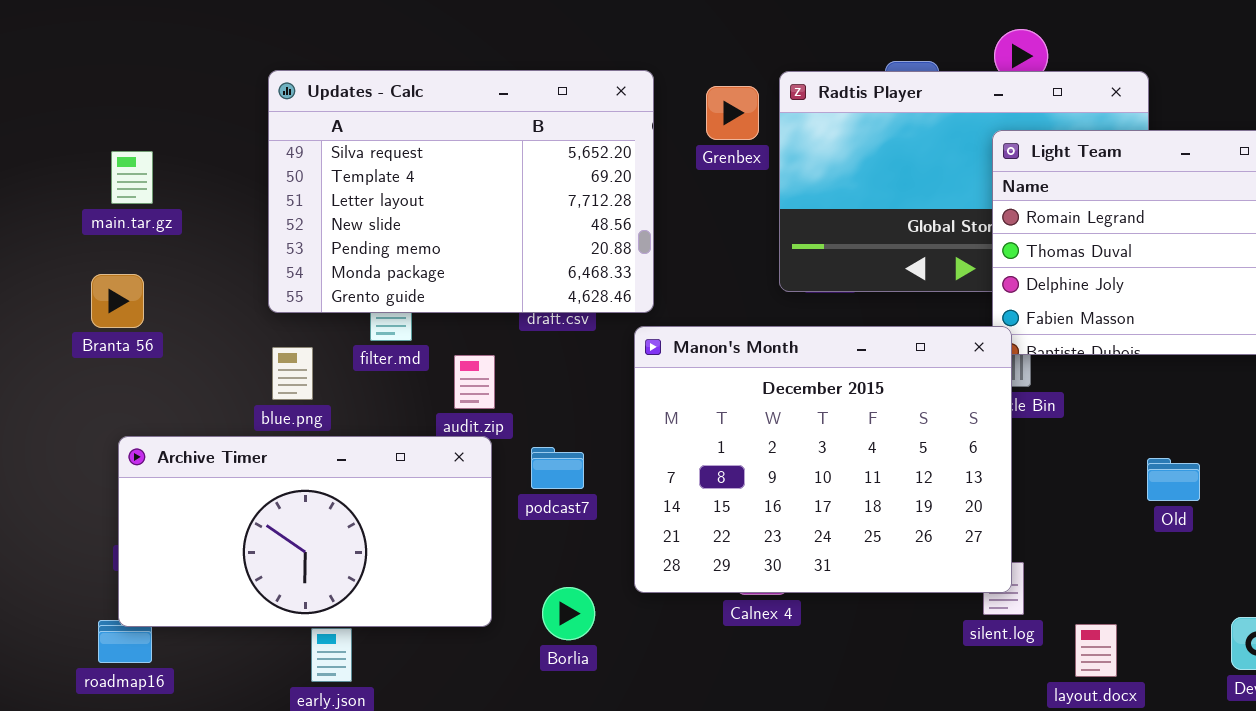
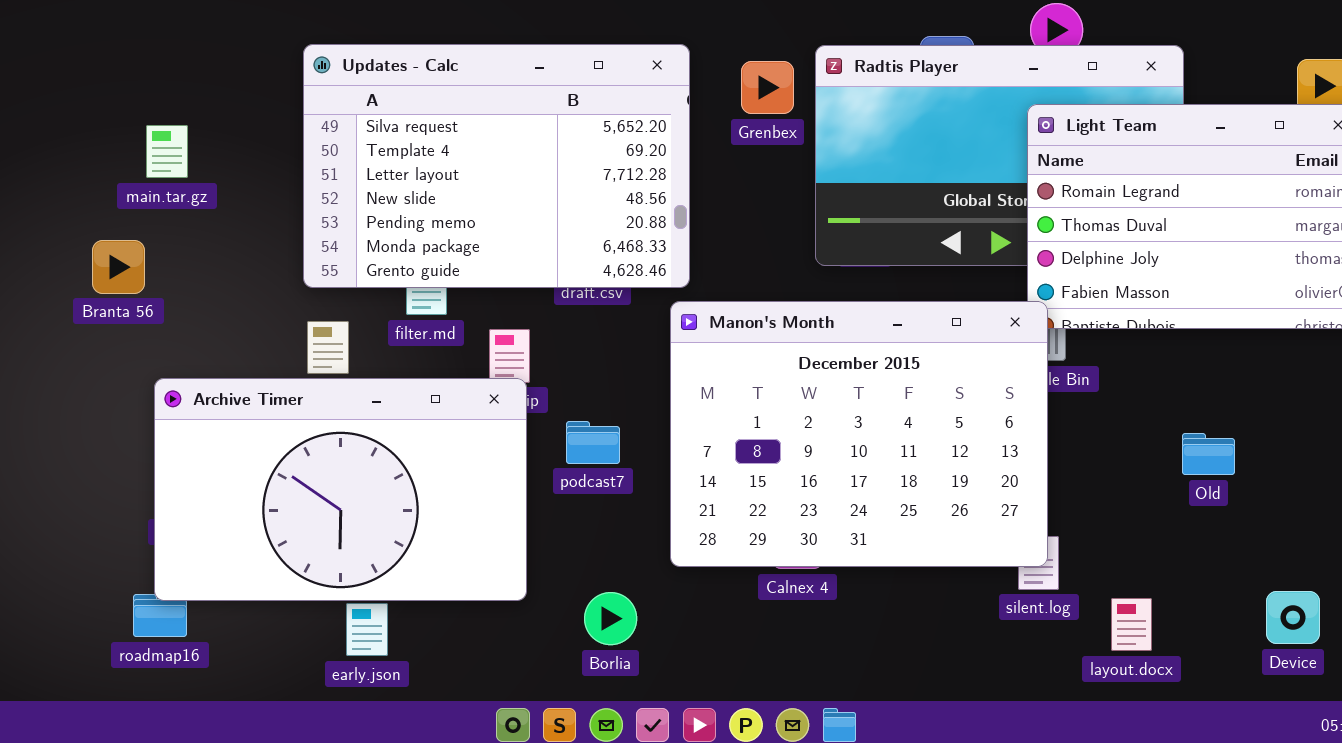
Branta 56: [91,274,144,328] -> [92,240,145,294], moved
Archive Timer: [118,436,492,627] -> [154,378,527,601], resized
Borlia: [542,587,595,640] -> [584,592,637,645], moved

